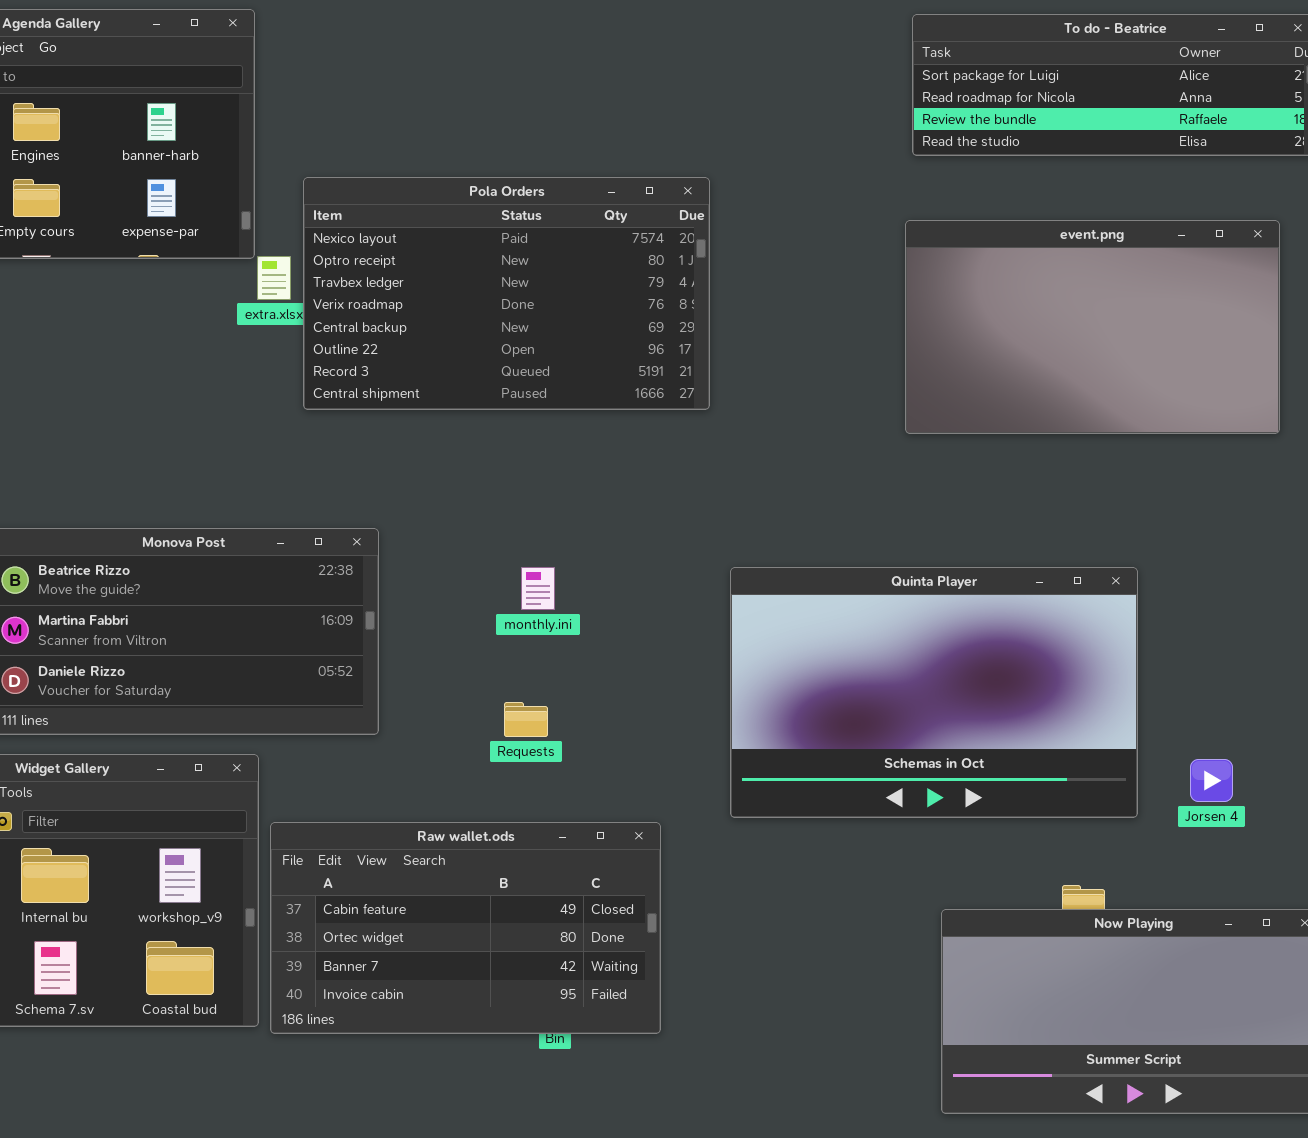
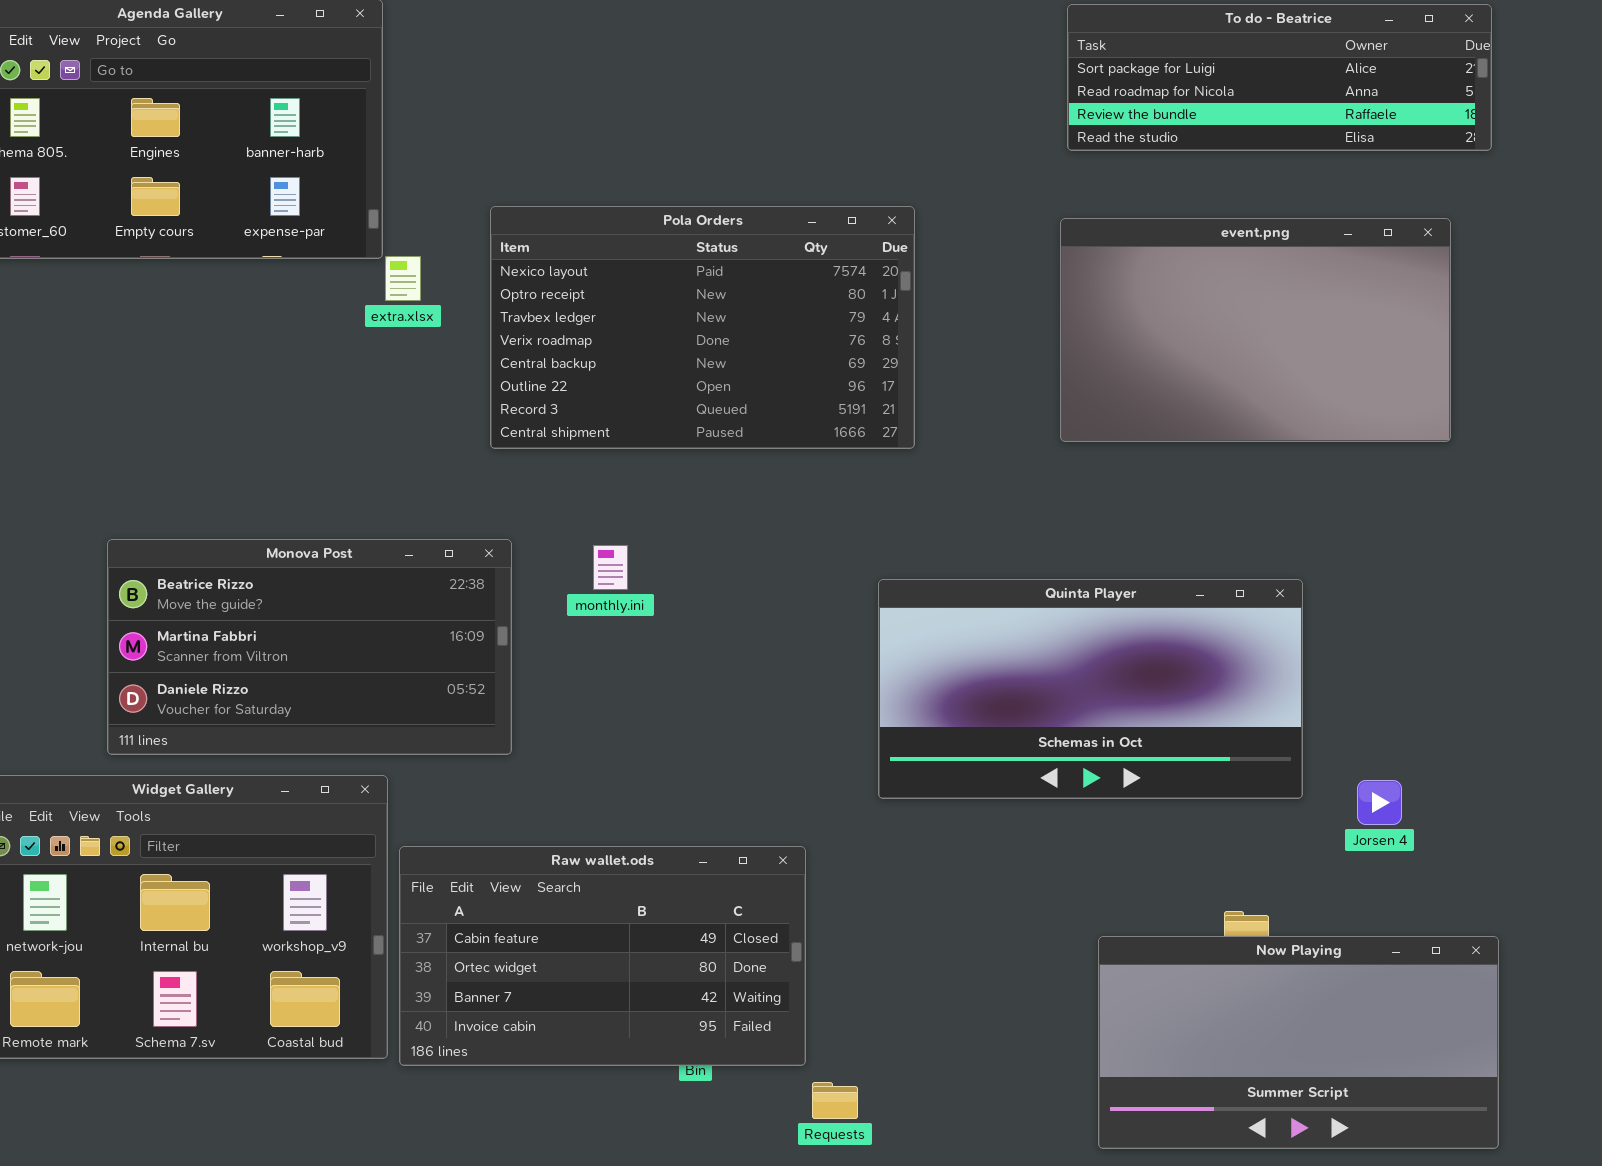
Pola Orders: [303,177,710,410] -> [490,206,915,449], moved
monthly.ini: [521,567,555,610] -> [593,545,628,590], moved
Quinta Player: [730,567,1138,818] -> [878,579,1303,799], resized
Requests: [504,702,548,737] -> [812,1082,858,1119], moved

